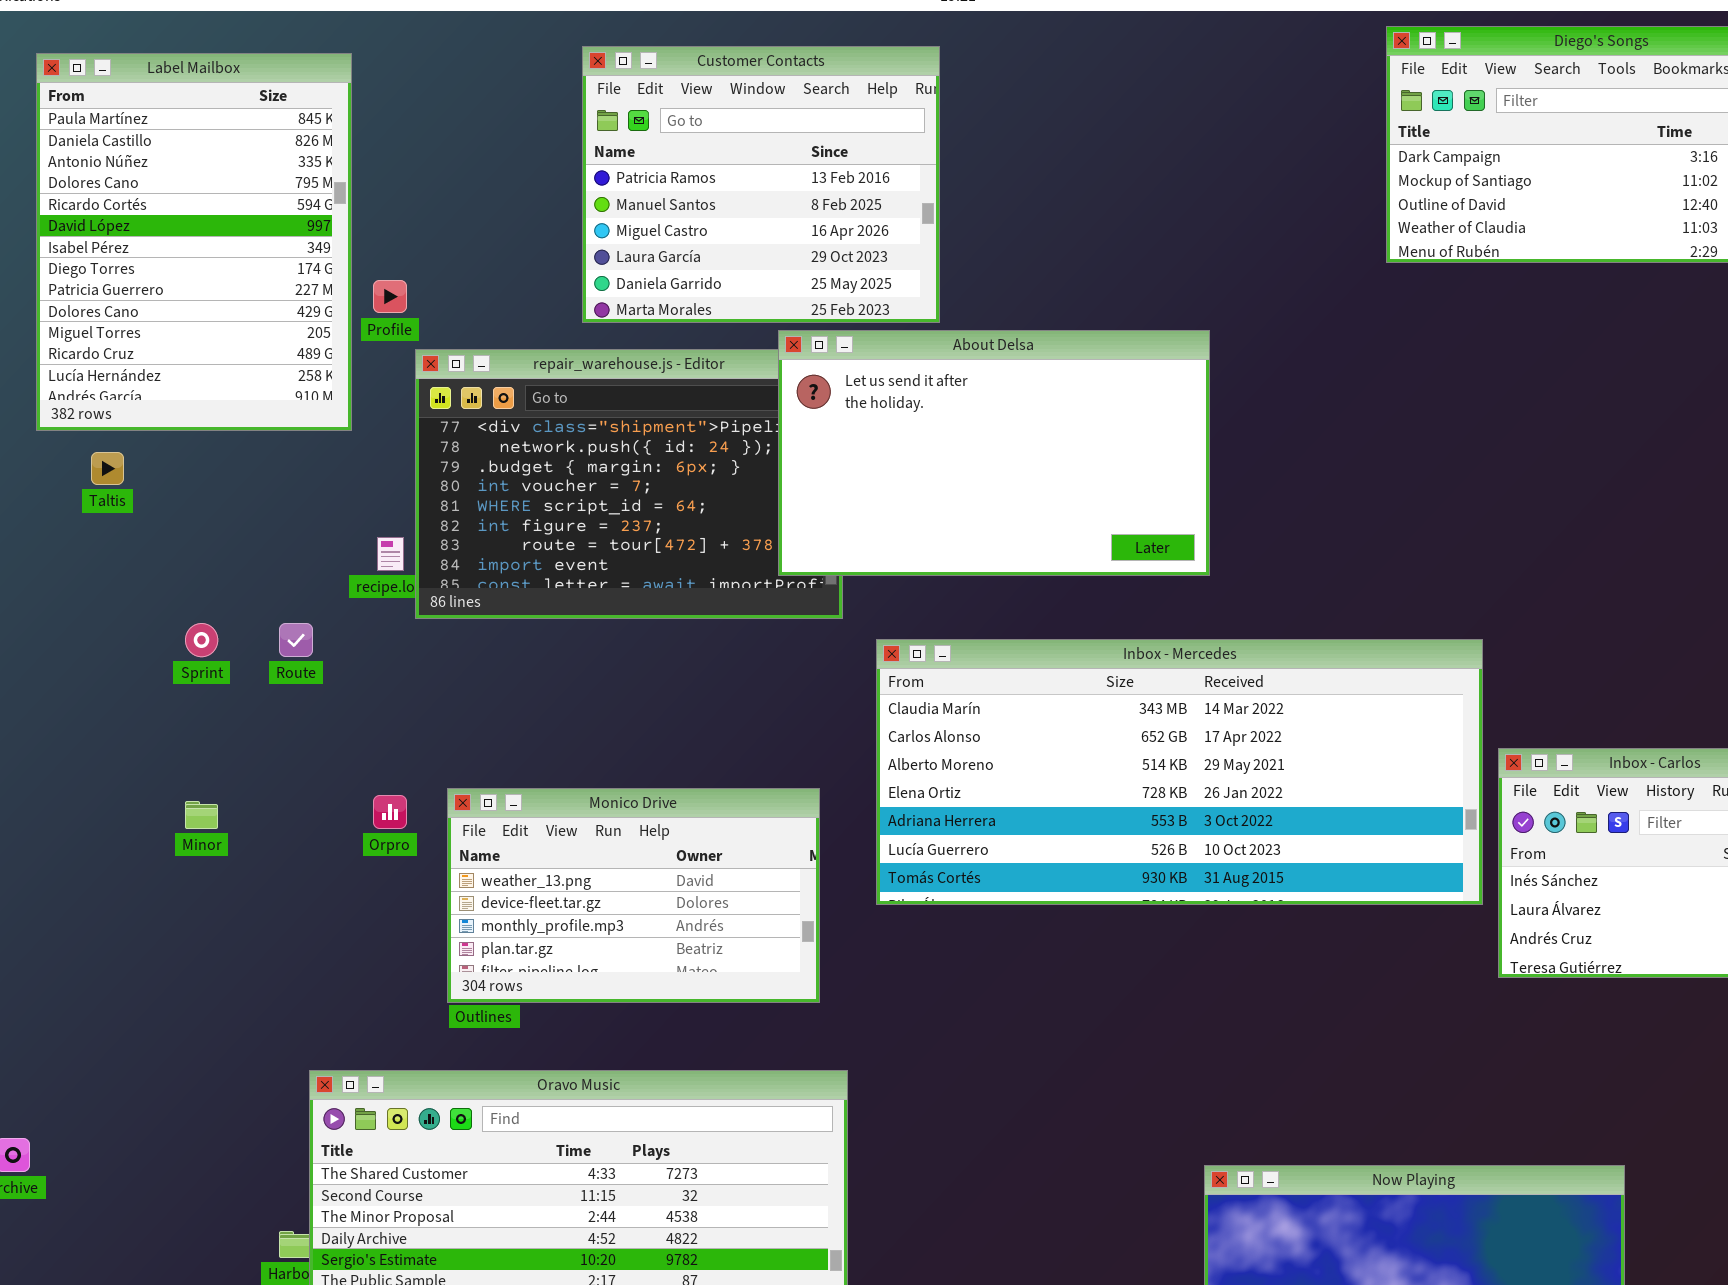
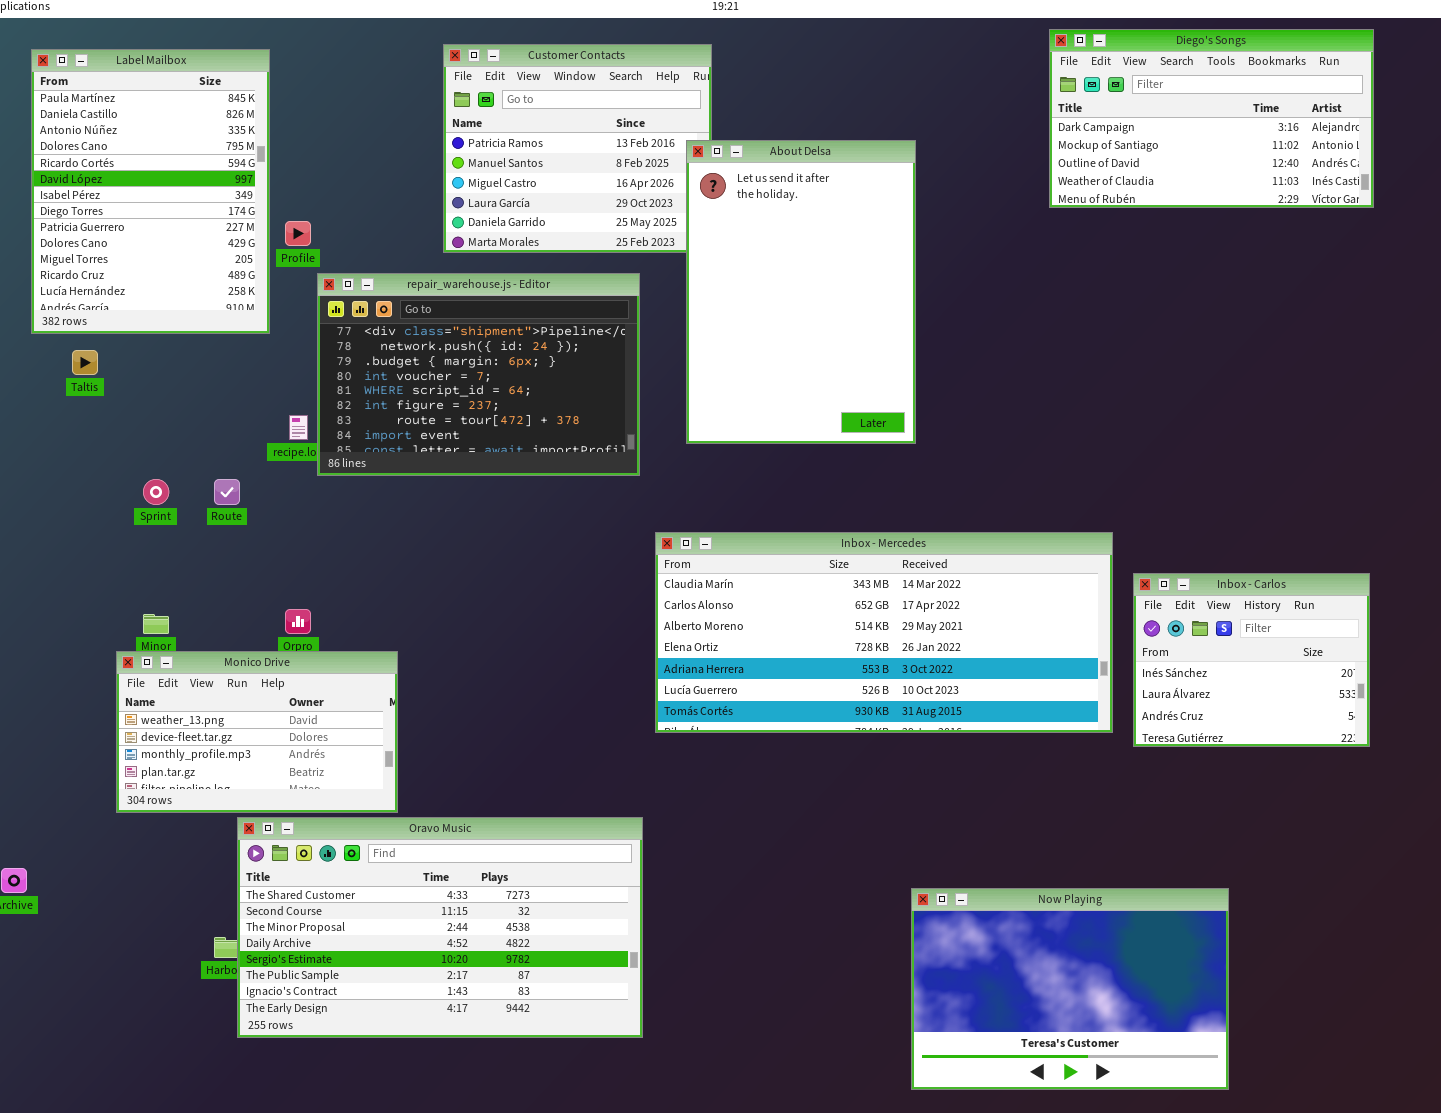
About Delsa: [778,330,1210,576] -> [686,140,916,444], resized
Inbox - Mercedes: [876,639,1483,905] -> [655,532,1113,733], moved
Monico Drive: [447,788,820,1003] -> [116,651,398,813], moved

